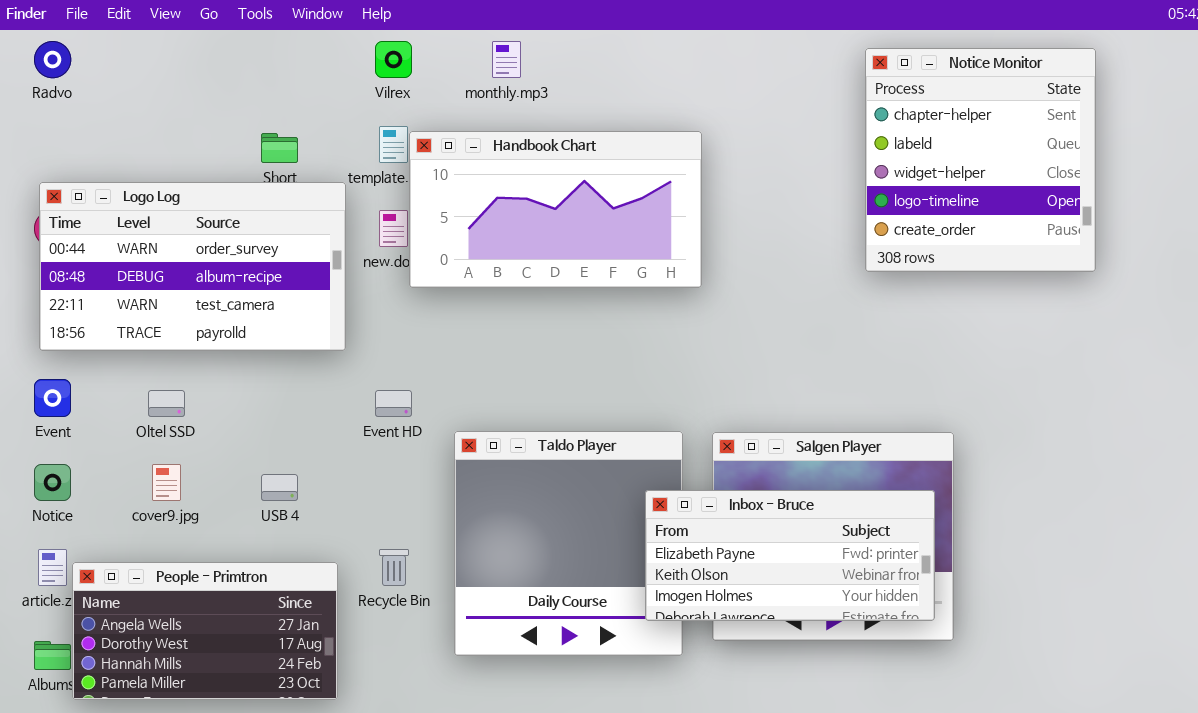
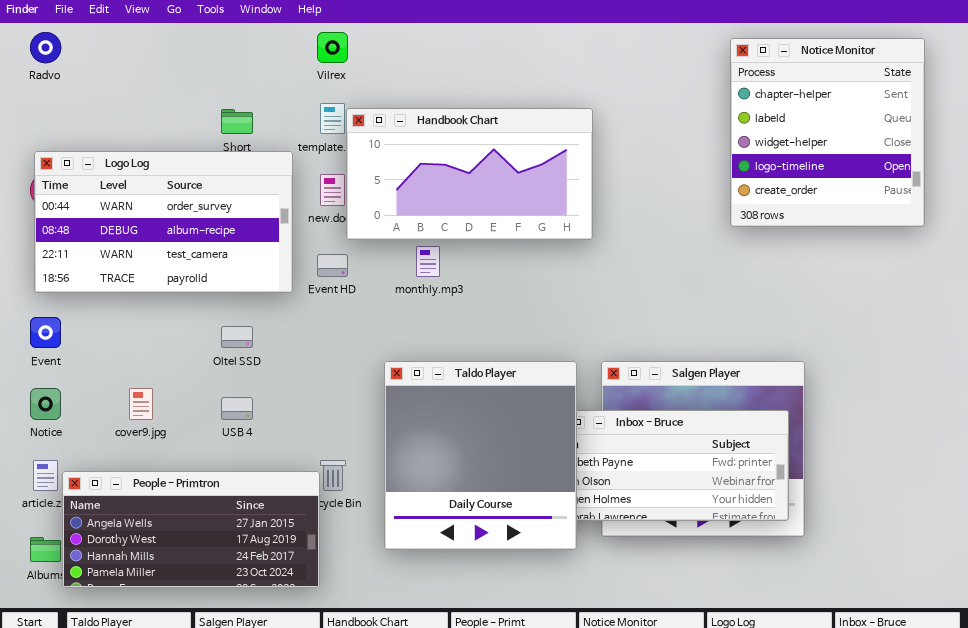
monthly.mp3: [492,41,521,78] -> [416,246,440,277], moved
Oltel SSD: [148,390,185,417] -> [221,326,253,348], moved
Event HD: [375,390,412,417] -> [317,254,348,277], moved
Taldo Player: [454,431,683,656] -> [384,361,577,550], raised
People - Primtron: [72,562,338,700] -> [62,471,320,588], resized

